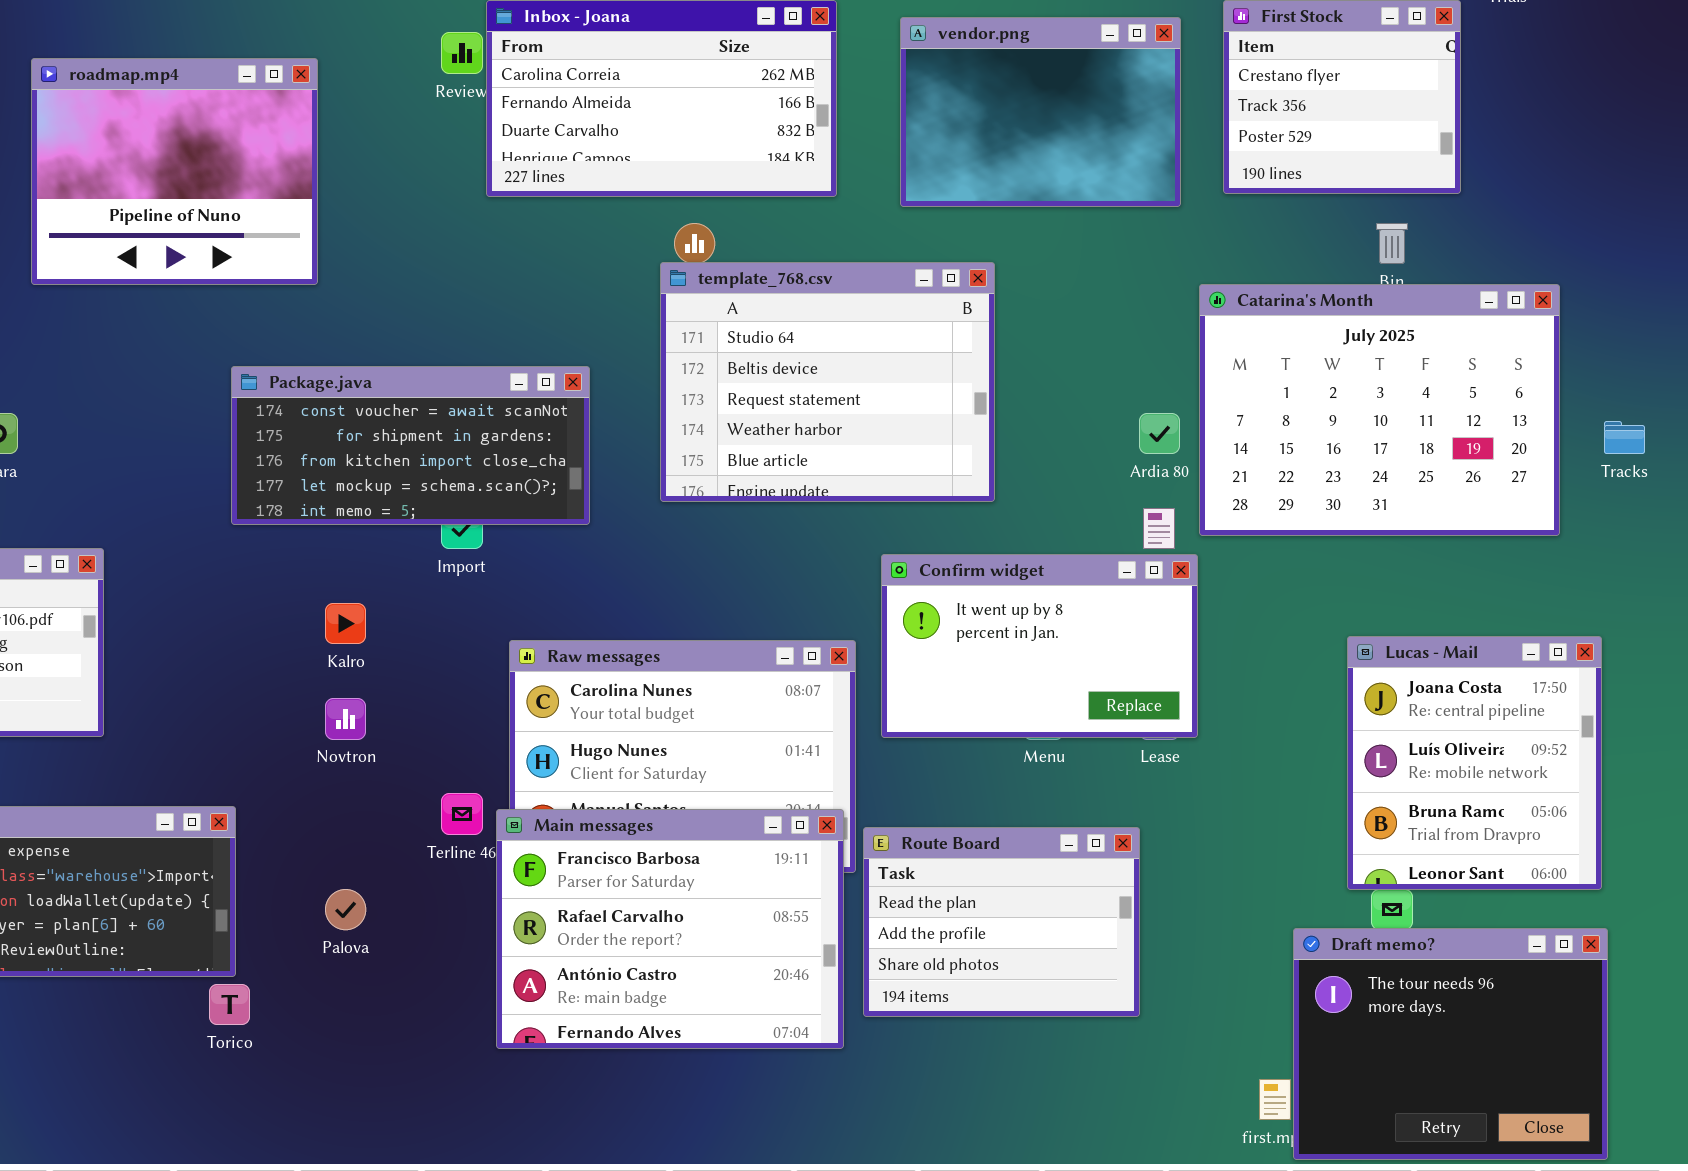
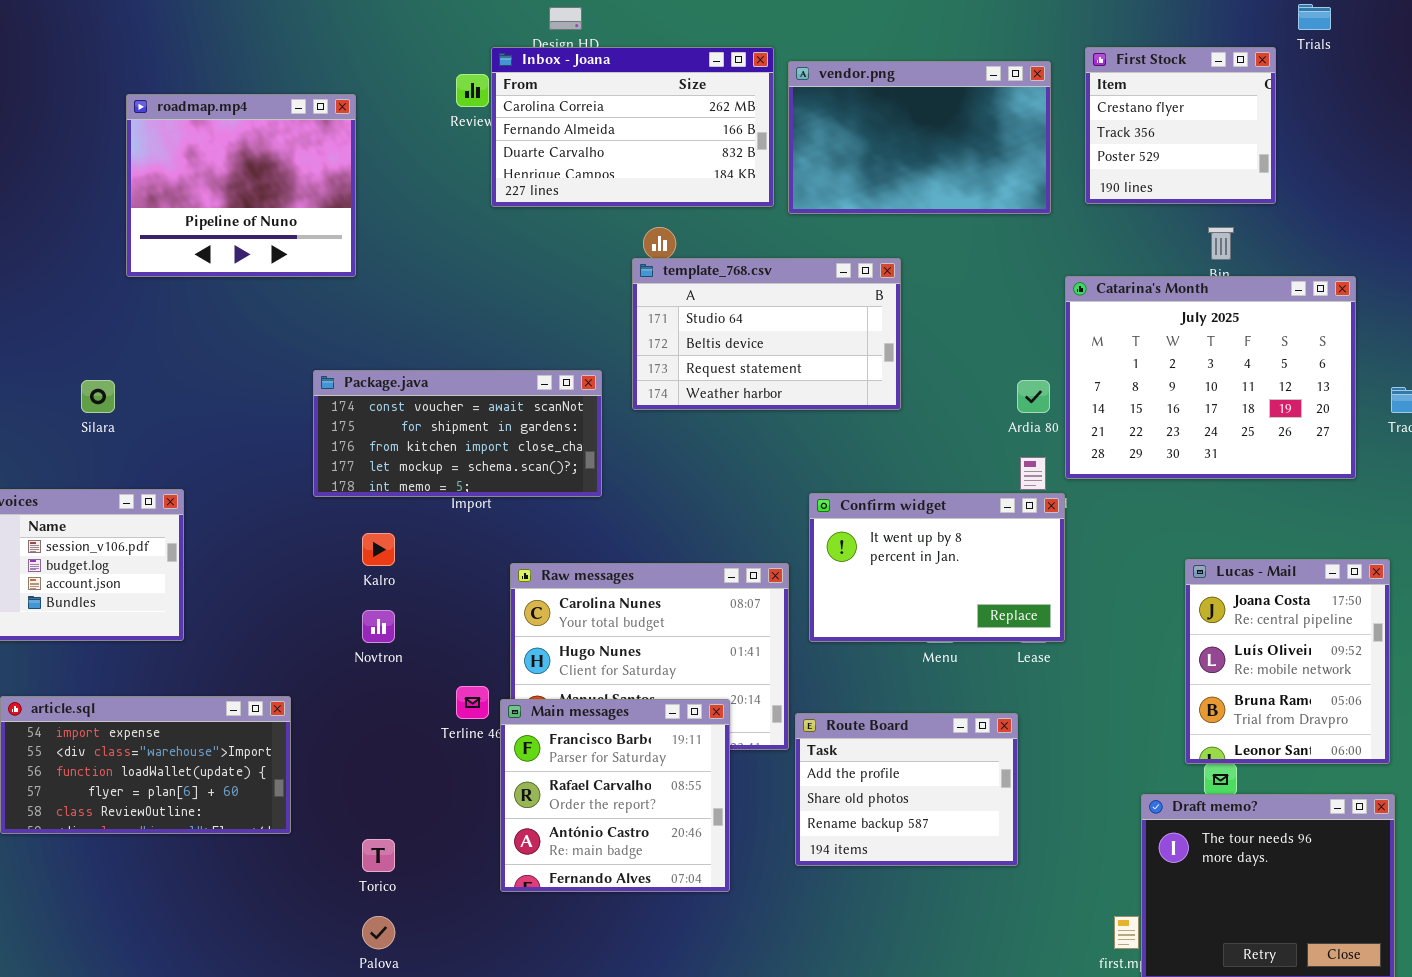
vendor.png: [900,17,1181,207] -> [788,61,1051,214], resized
template_768.csv: [660,262,995,502] -> [632,258,901,410], resized
Package.java: [231,366,590,525] -> [313,370,602,497], moved
Main messages: [496,809,844,1049] -> [500,699,730,892], resized
Route Board: [863,827,1140,1017] -> [795,713,1018,866], scrolled down 1 row
Palova: [325,889,366,930] -> [362,916,395,949], moved
Torico: [209,984,250,1025] -> [362,839,395,872], moved

